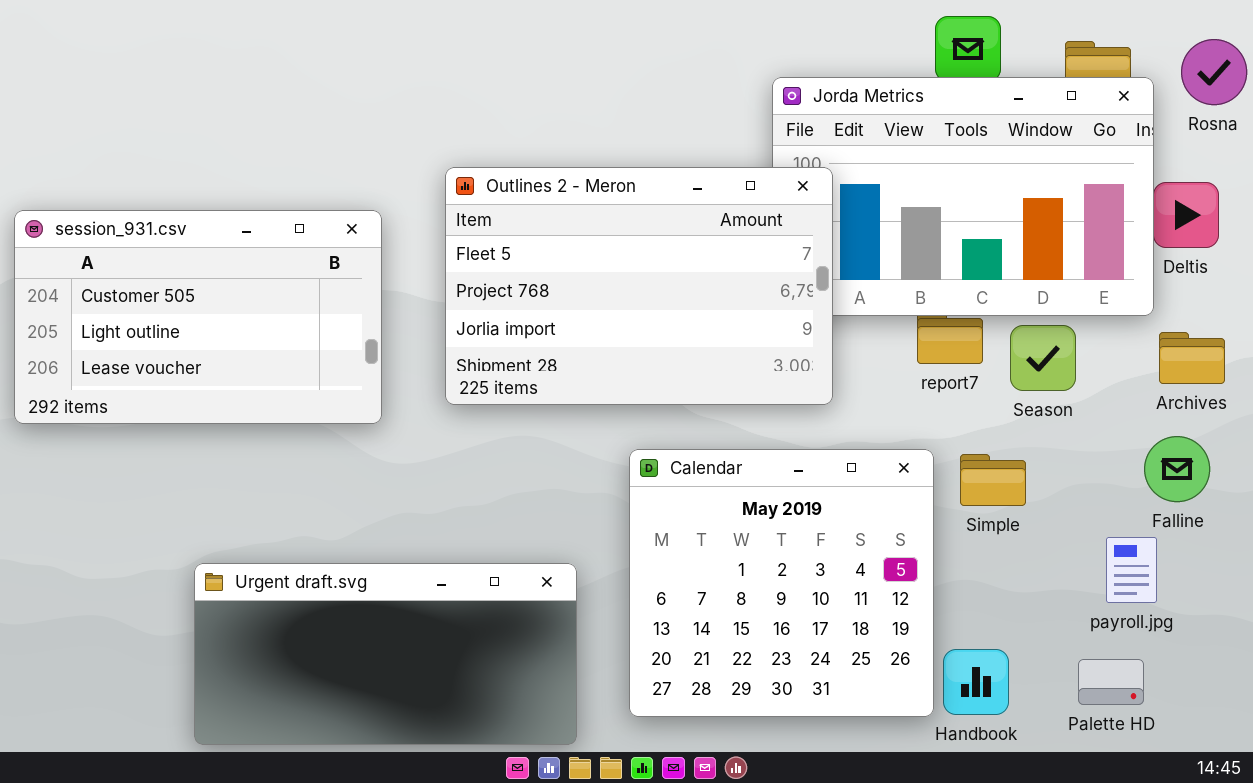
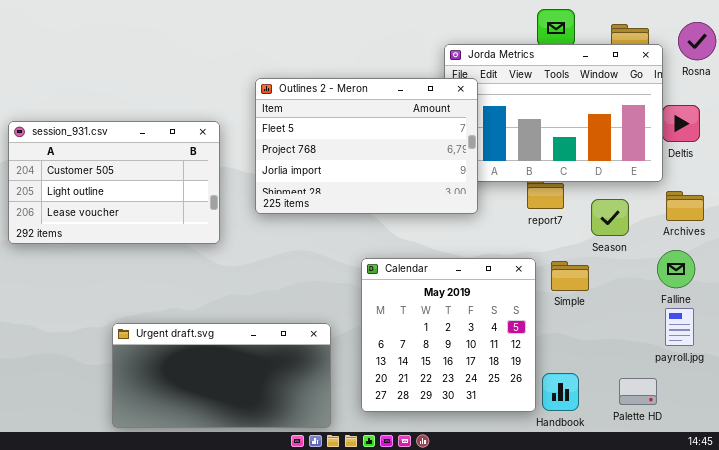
Outlines 2 - Meron: [445,167,833,405] -> [255,78,478,214], moved
Season: [1010,325,1076,391] -> [591,199,629,236], moved
payroll.jpg: [1106,537,1157,603] -> [665,308,694,346], moved

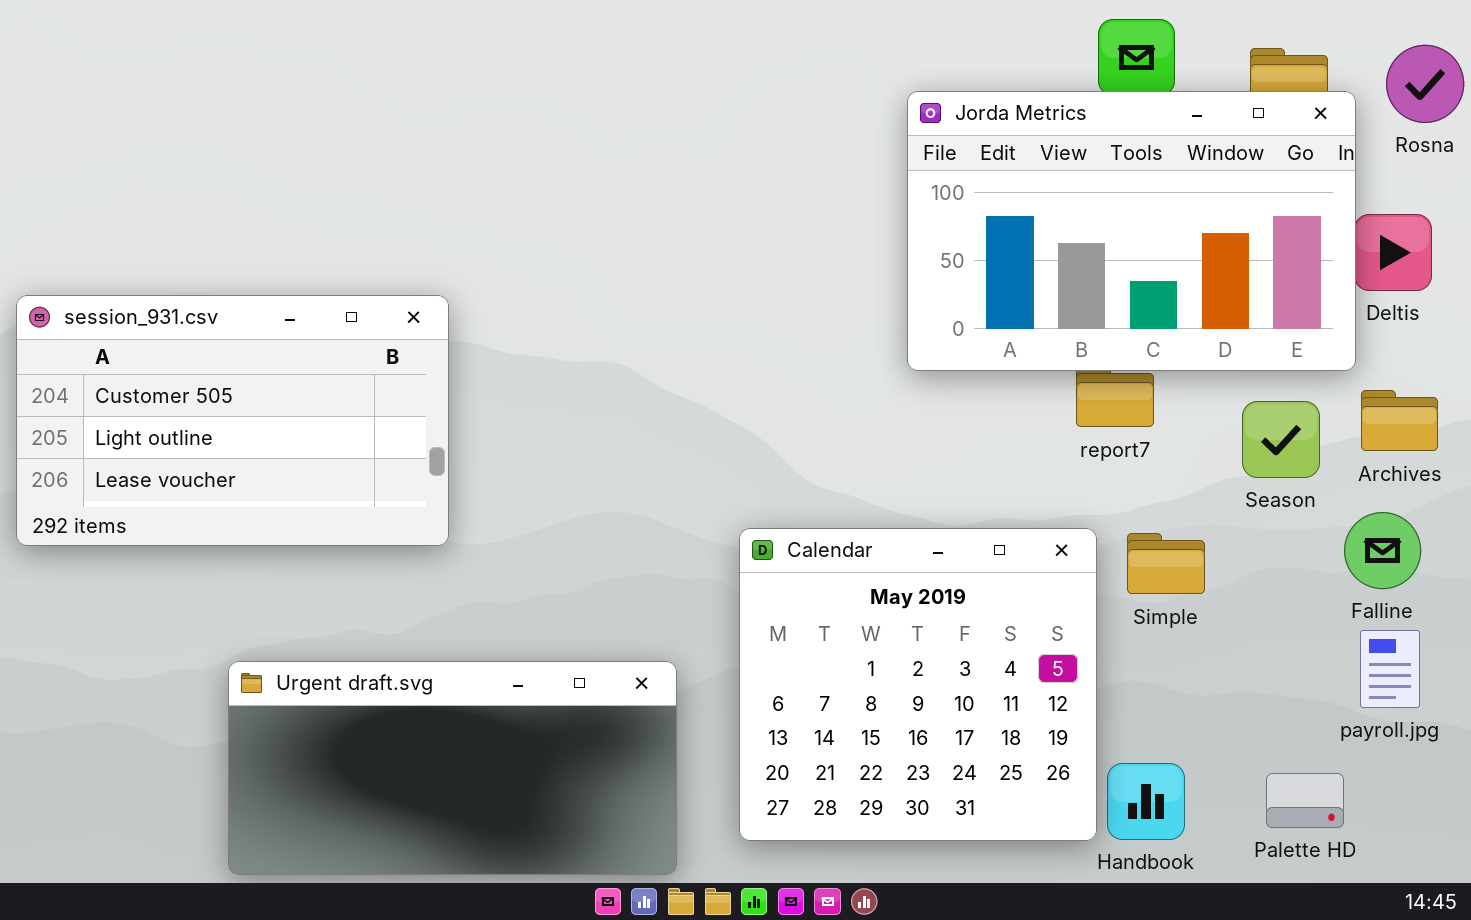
Outlines 2 - Meron: [255,78,478,214] -> none, closed
session_931.csv: [8,121,220,244] -> [16,295,449,546], moved
Season: [591,199,629,236] -> [1242,401,1320,478], moved

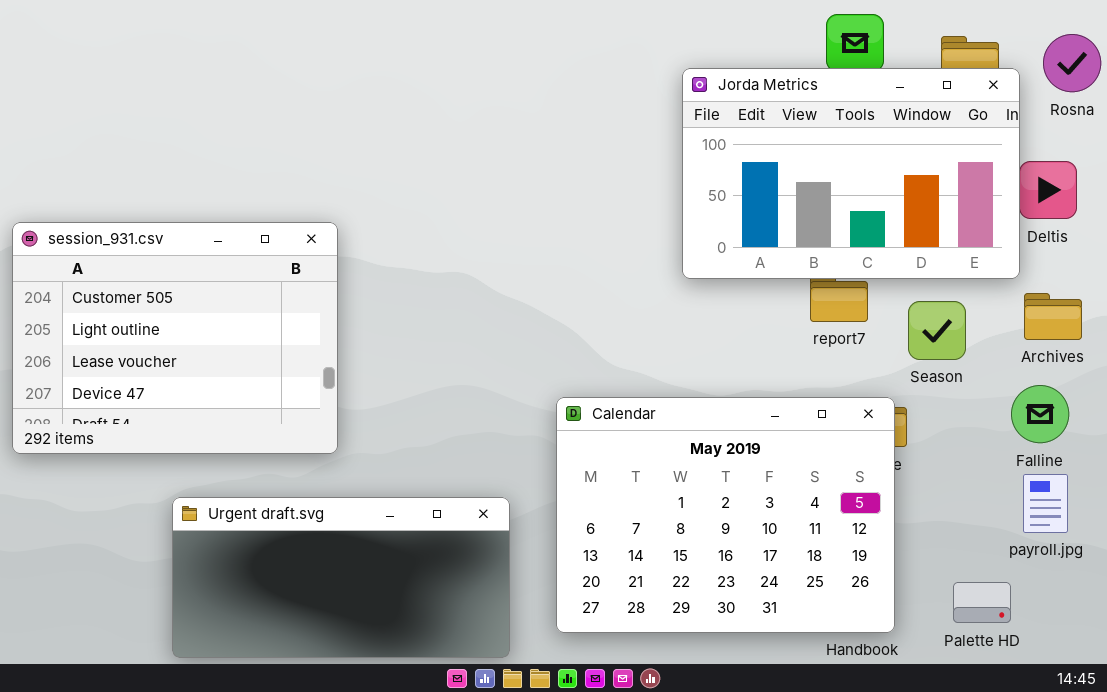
session_931.csv: [16,295,449,546] -> [12,222,338,454], resized
Season: [1242,401,1320,478] -> [908,301,966,360], moved
Calendar: [739,528,1097,841] -> [556,397,895,633], resized

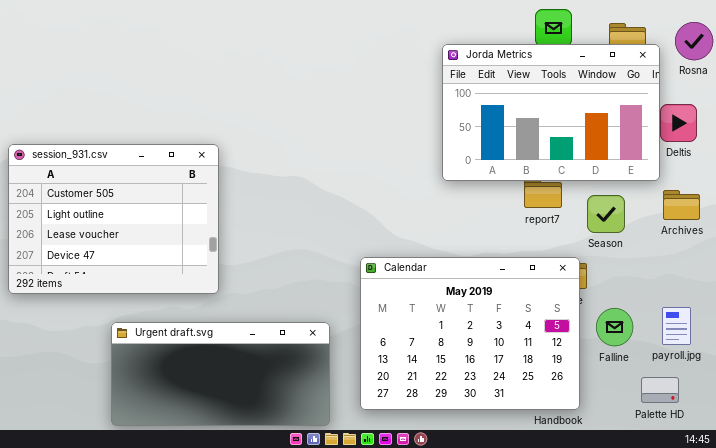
Falline: [1011,385,1069,443] -> [596,308,633,346], moved
Palette HD: [953,582,1011,623] -> [641,377,679,403], moved

